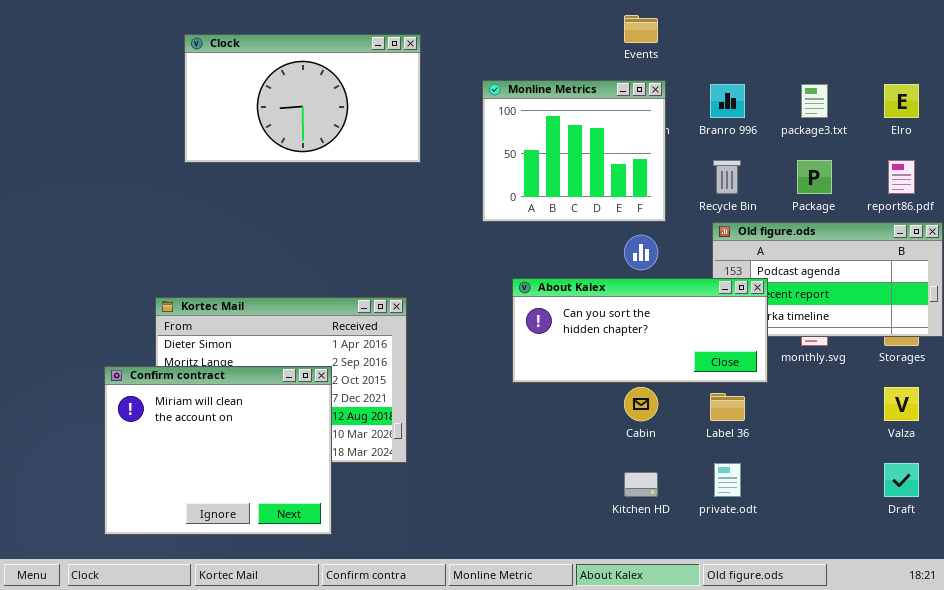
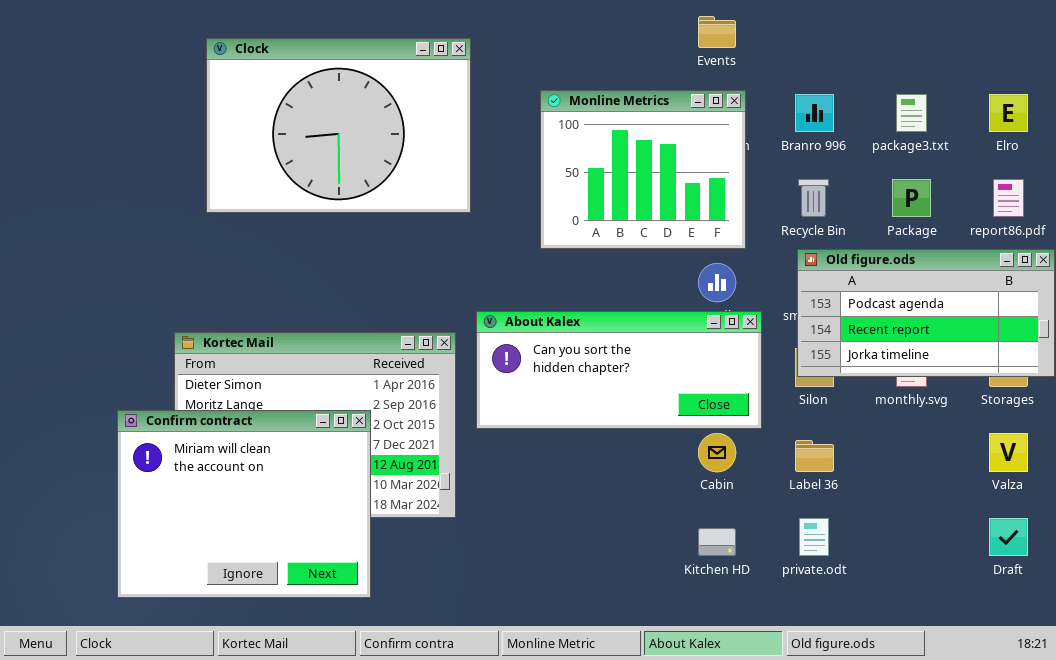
Clock: [184,34,421,163] -> [206,38,471,213], resized
About Kalex: [512,278,768,383] -> [476,311,762,429], moved

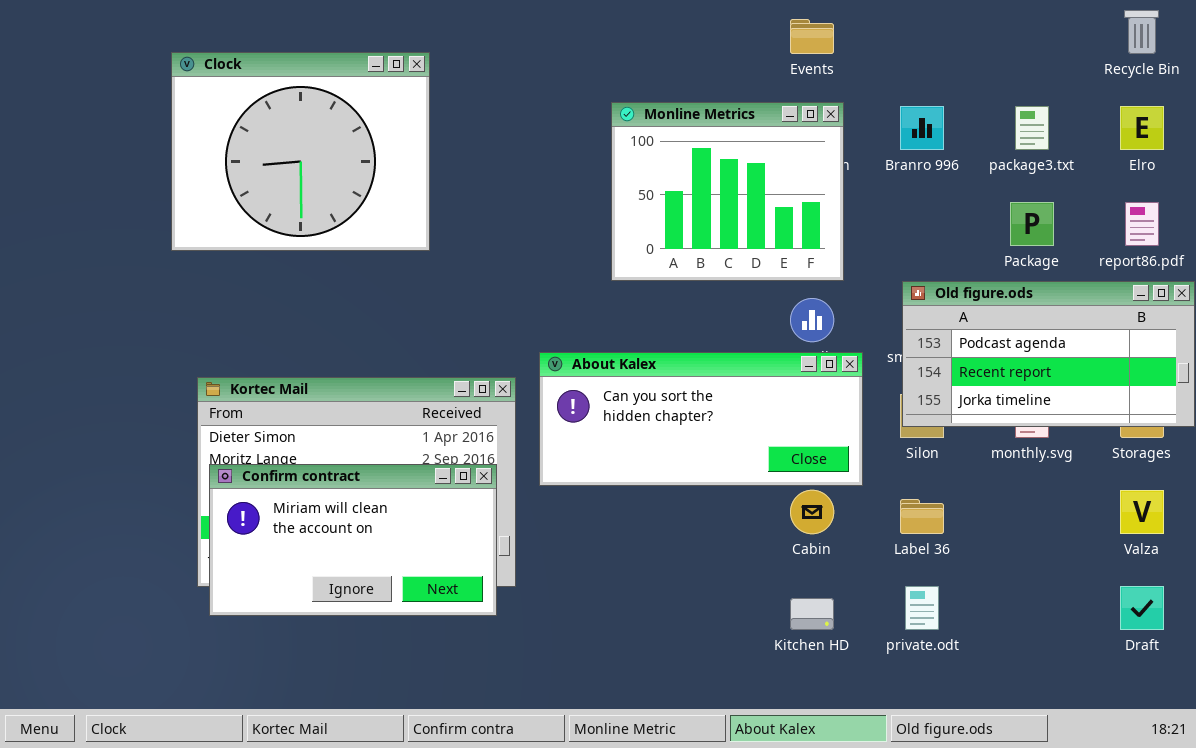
Clock: [206,38,471,213] -> [171,52,430,251], moved, resized
Recycle Bin: [798,179,829,217] -> [1124,10,1159,54], moved
Confirm contract: [117,410,371,598] -> [209,464,497,616], moved, resized

